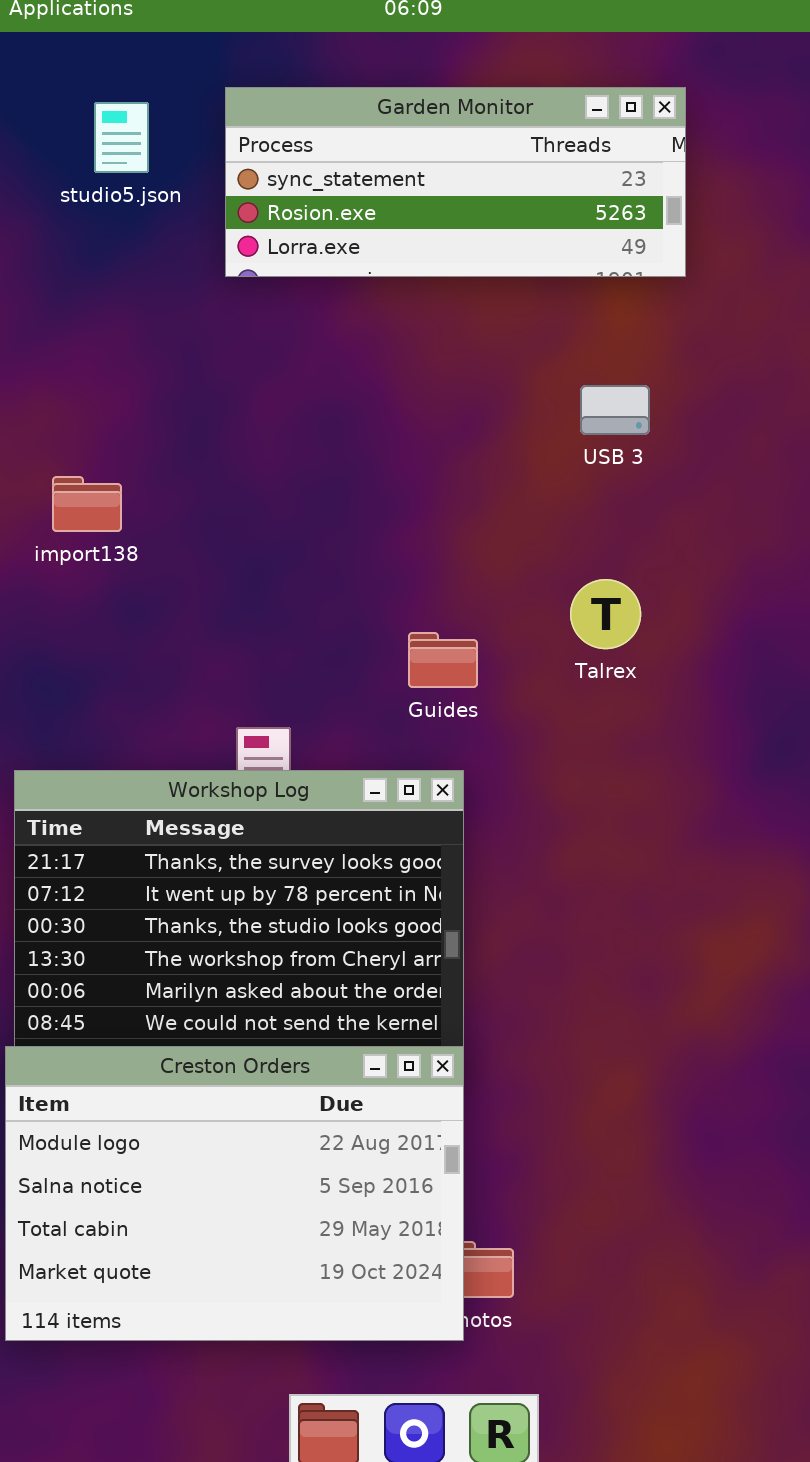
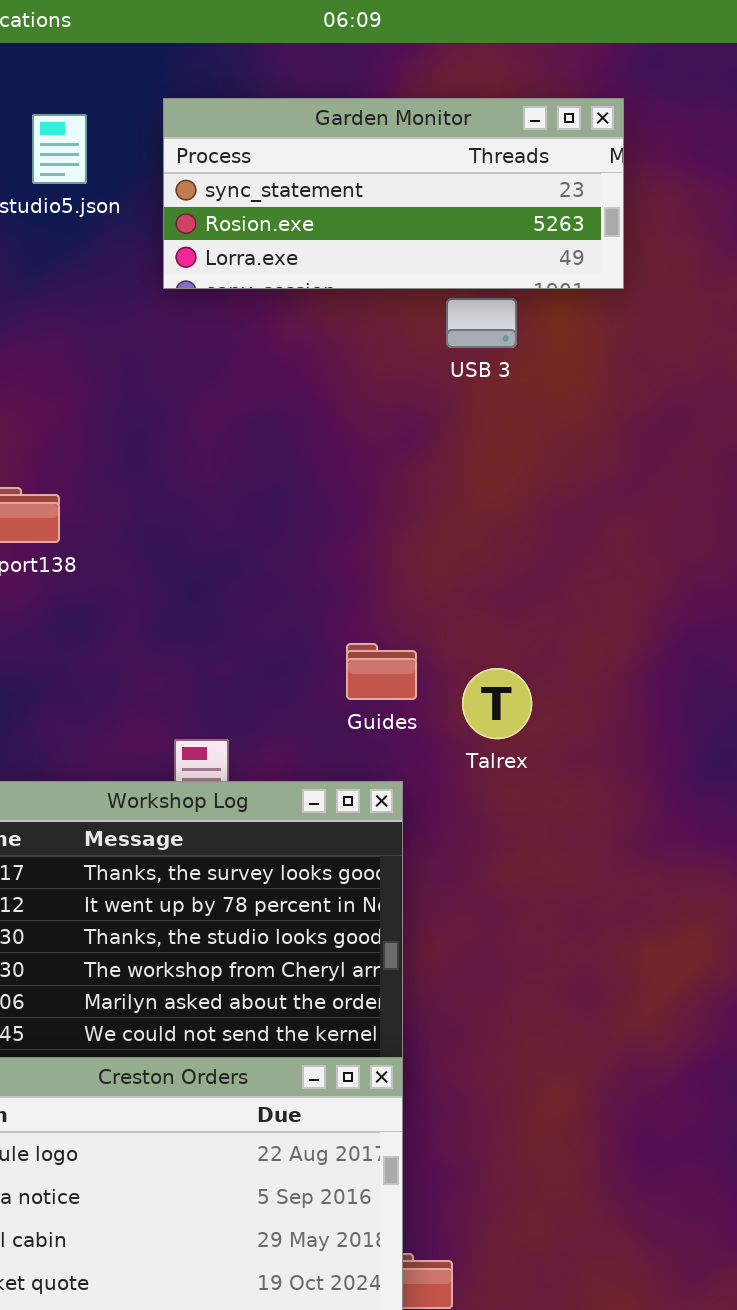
USB 3: [580,385,650,435] -> [446,298,517,348], moved
Talrex: [570,579,641,649] -> [462,668,532,739], moved

